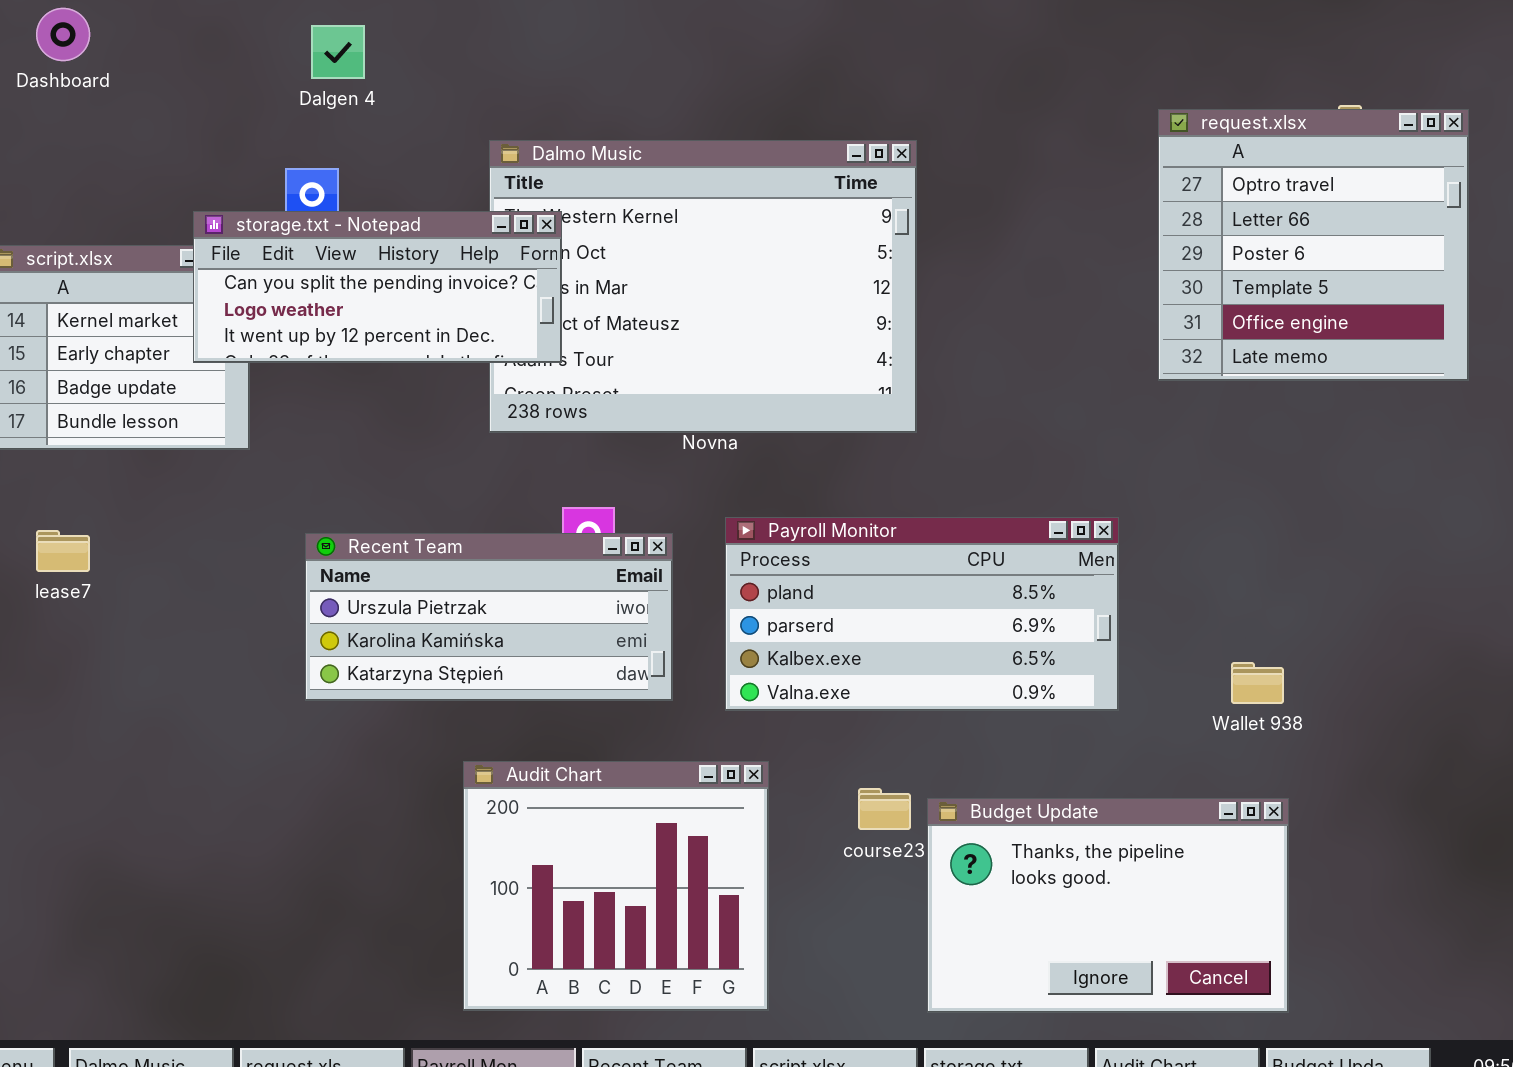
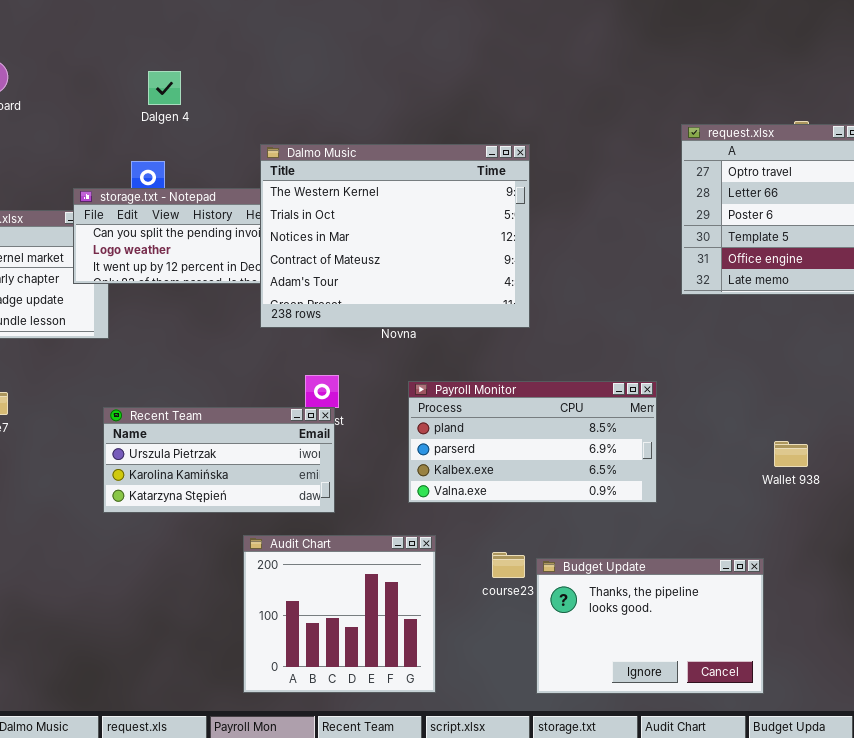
Dalmo Music: [489,140,917,433] -> [260,144,530,328], raised
Recent Team: [305,533,673,701] -> [103,407,335,513], moved
Wallet 938: [1231,662,1284,704] -> [774,441,808,467], moved

